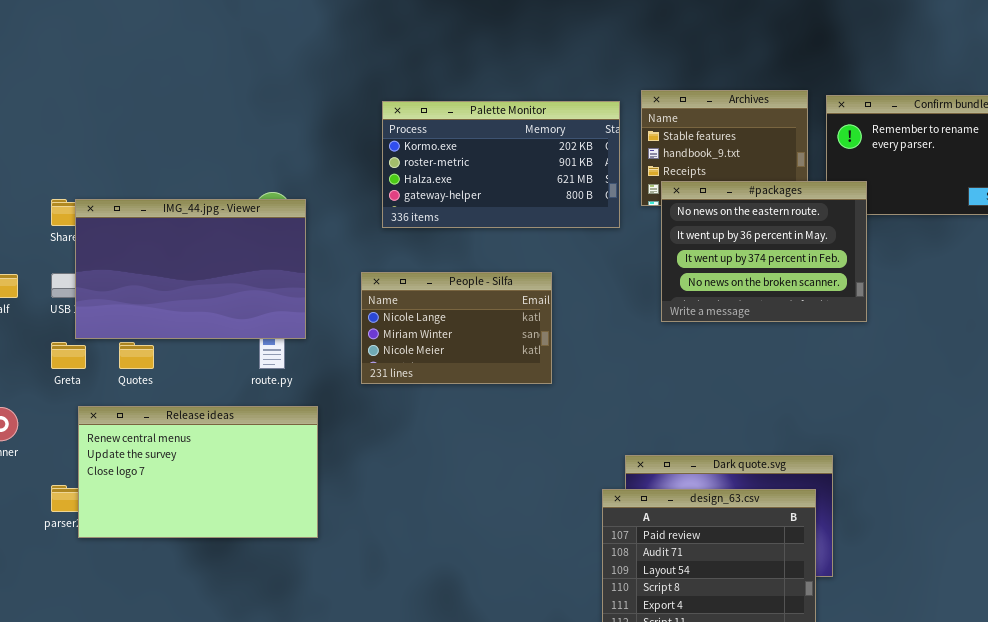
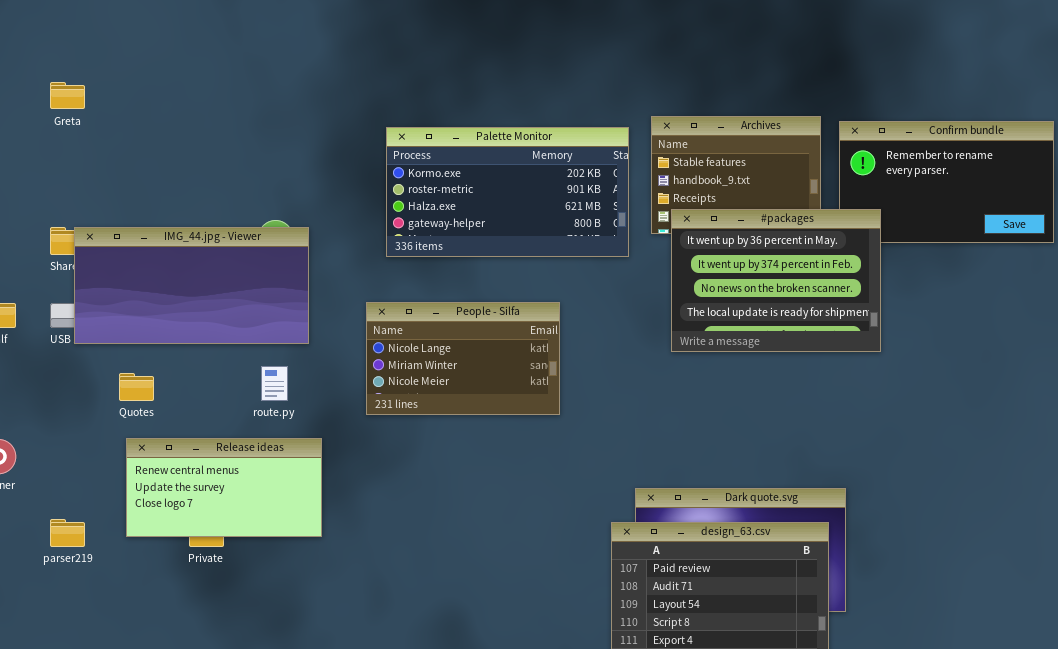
#packages: [661,181,867,322] -> [671,209,881,352], scrolled down 1 row
IMG_44.jpg - Viewer: [75,199,306,339] -> [74,227,309,344], resized
Greta: [51,342,86,369] -> [50,82,85,109], moved
Release ideas: [78,406,318,538] -> [126,438,322,537], resized

